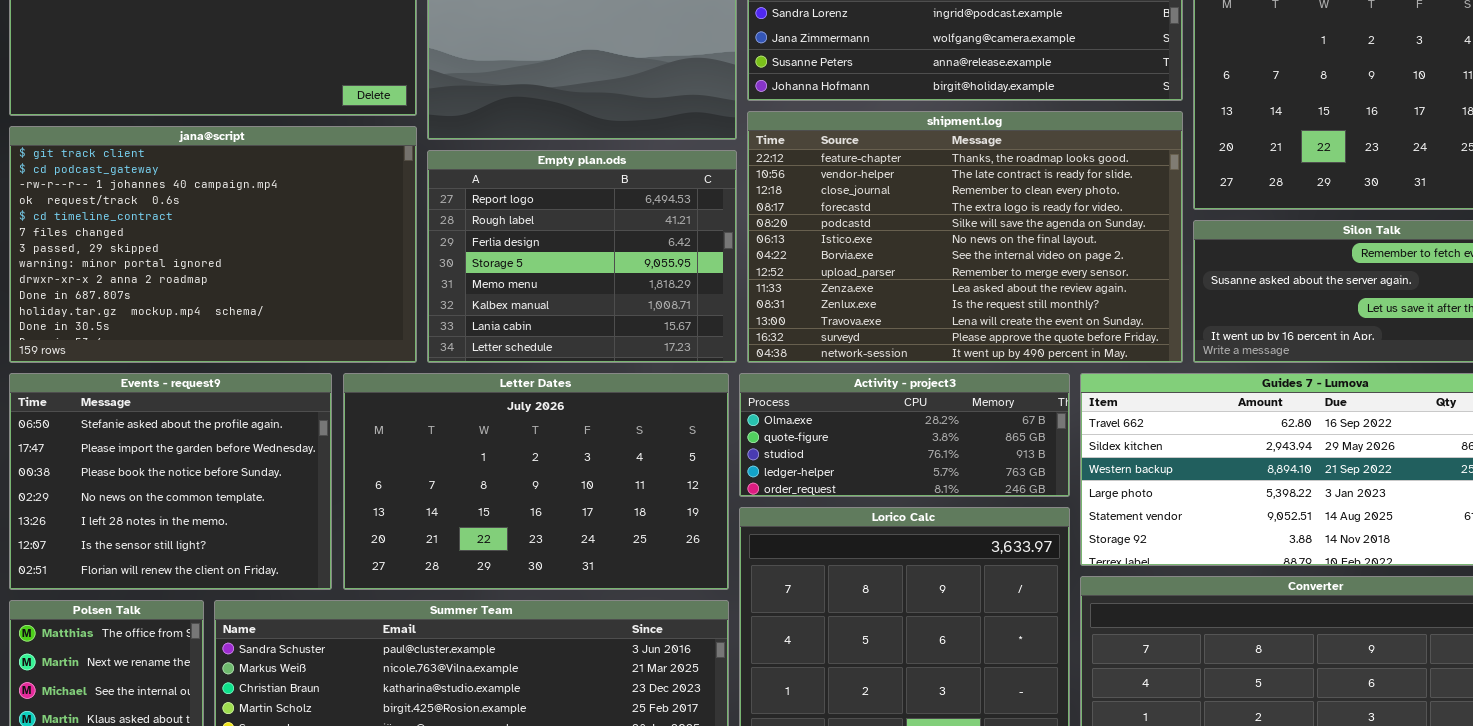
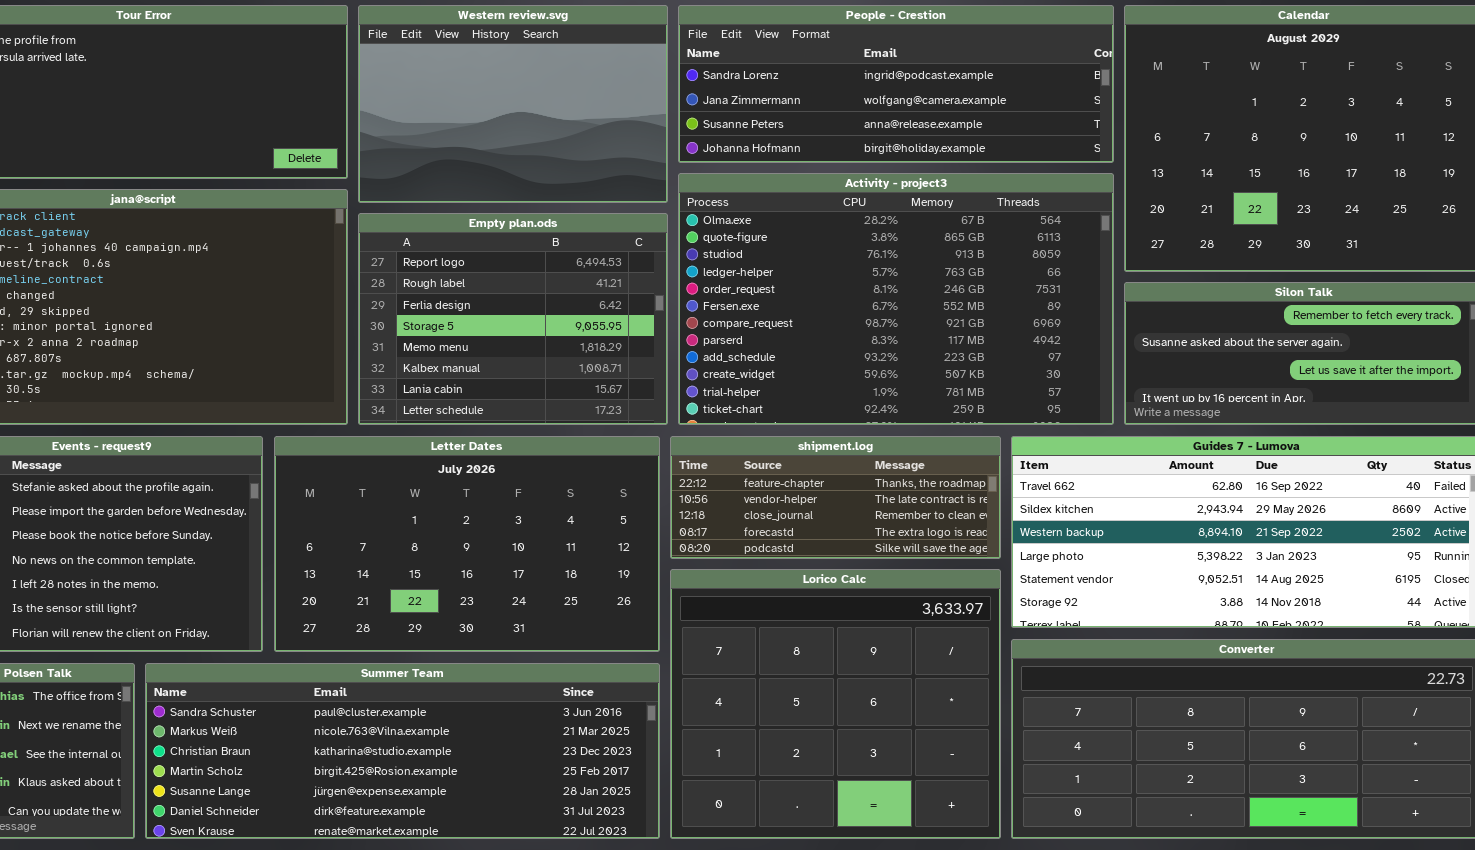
shipment.log: [747,111,1183,363] -> [670,436,1001,559], moved, resized
Activity - project3: [739,373,1070,497] -> [678,173,1114,425], moved, resized

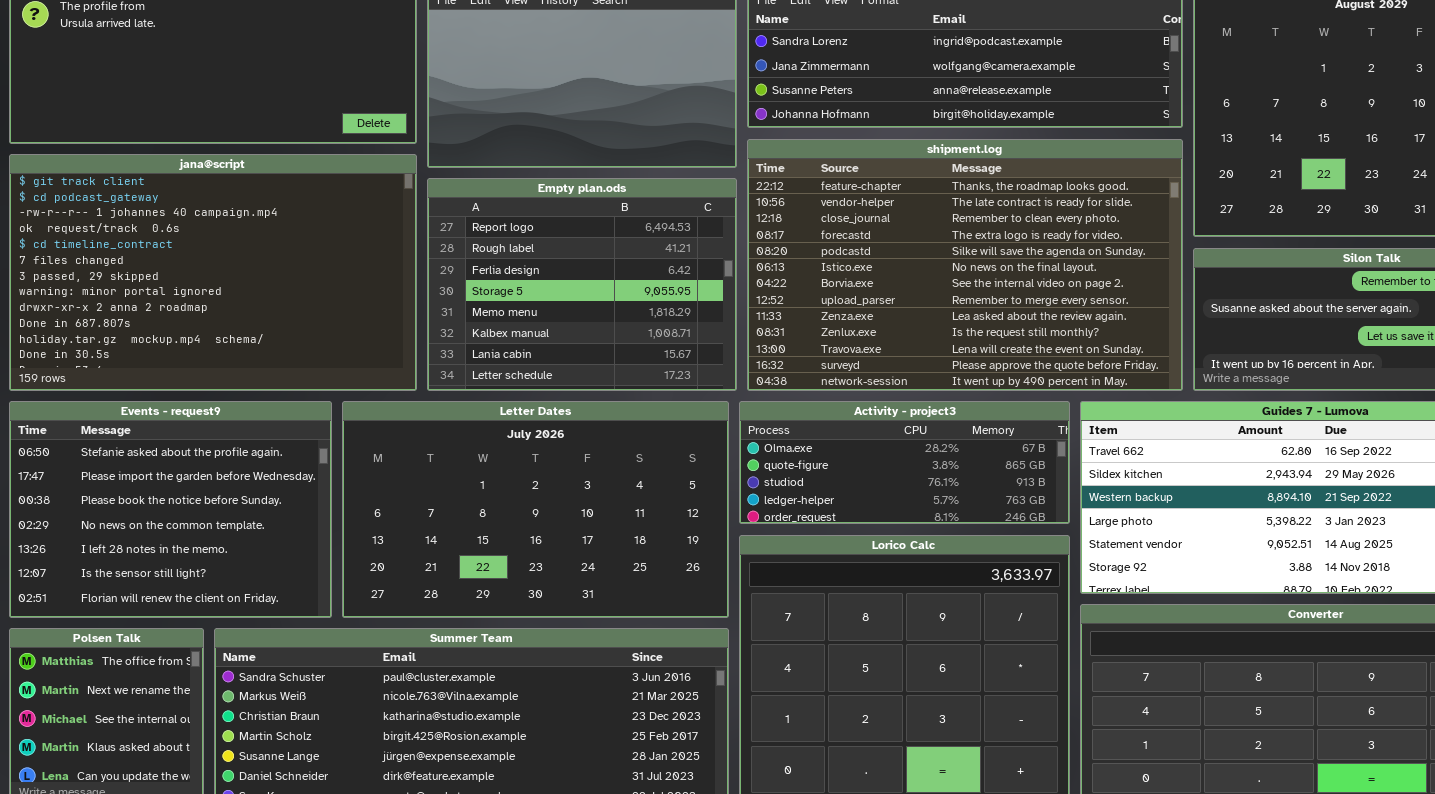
Activity - project3: [678,173,1114,425] -> [739,401,1070,524], moved, resized
shipment.log: [670,436,1001,559] -> [747,139,1183,391], moved, resized

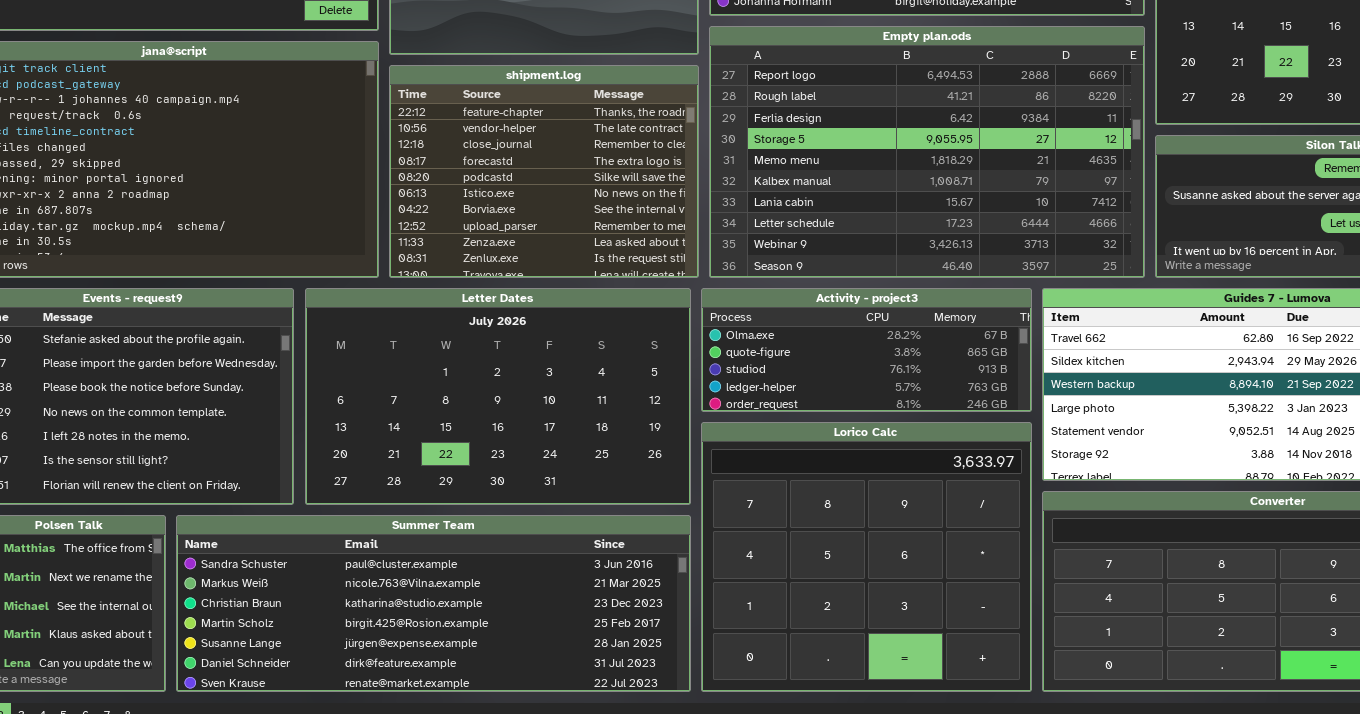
shipment.log: [747,139,1183,391] -> [389,65,699,278], moved, resized
Empty plan.ods: [427,178,737,391] -> [709,26,1145,278], moved, resized

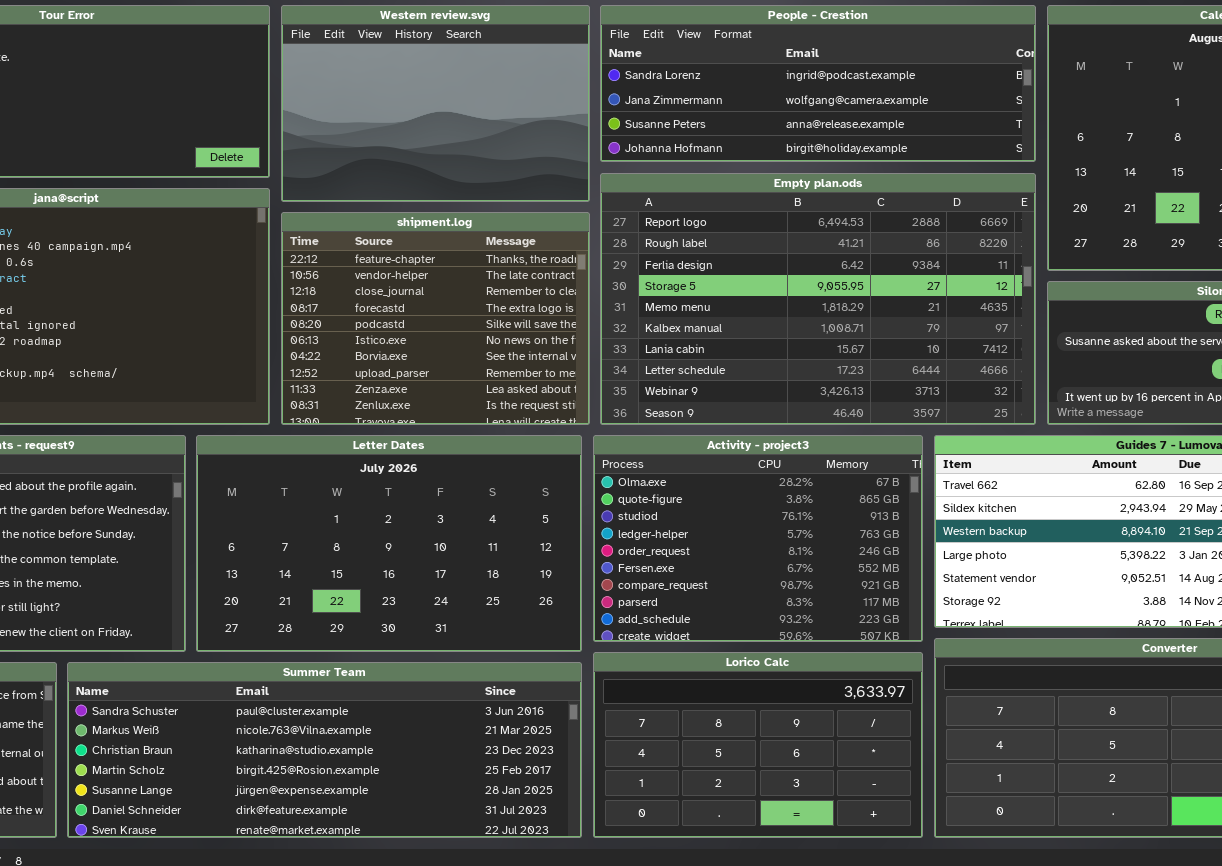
Activity - project3: [701,288,1032,412] -> [593,435,923,642], resized
Lorico Calc: [701,422,1032,692] -> [593,652,923,838], resized

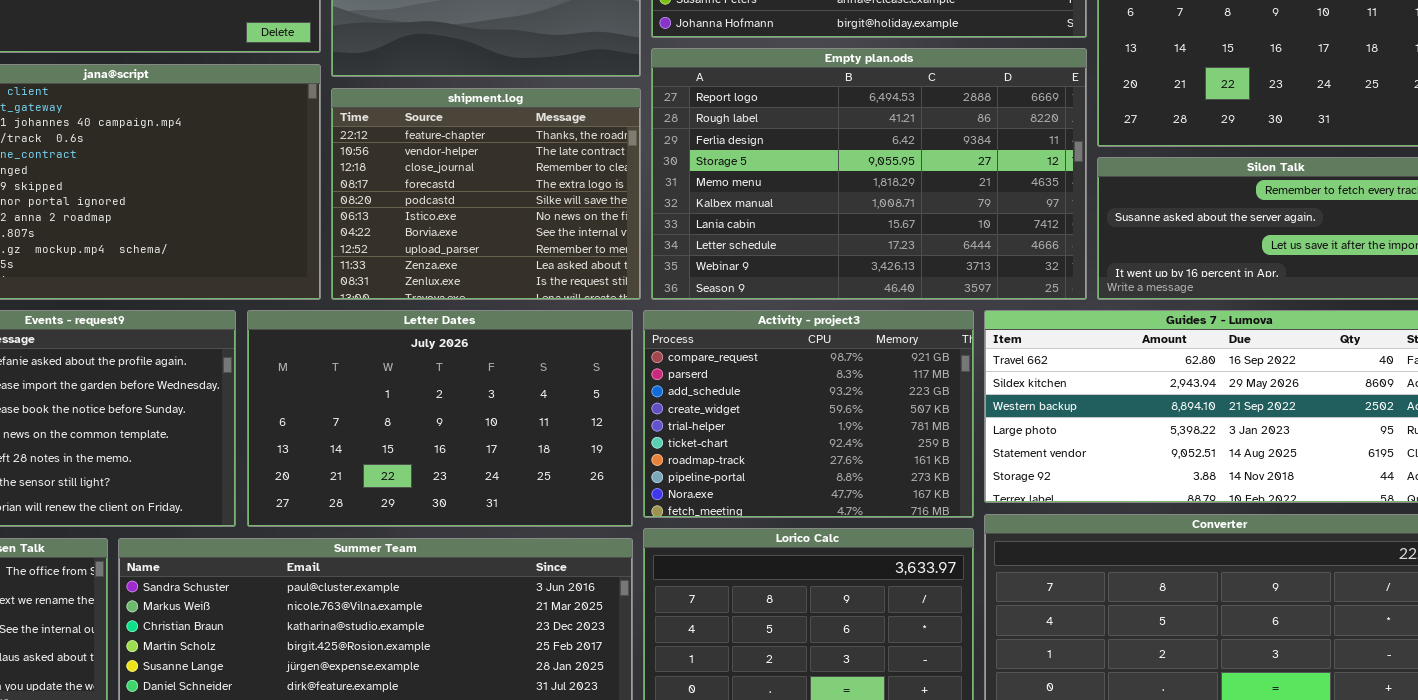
Activity - project3: [593,435,923,642] -> [643,310,974,518], scrolled down 6 rows

